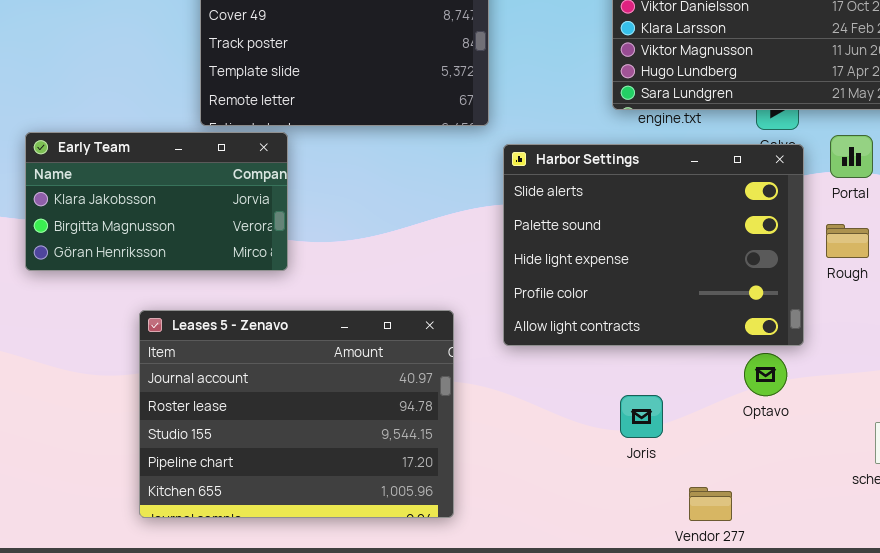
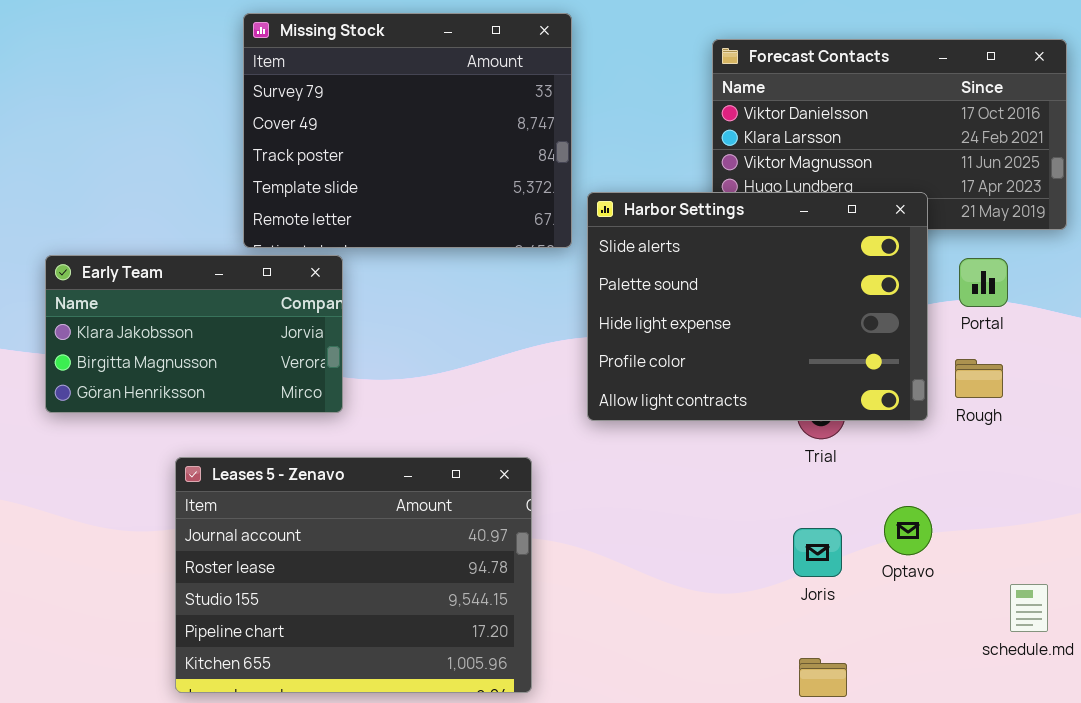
Harbor Settings: [503,144,804,346] -> [587,192,928,421], moved
Optavo: [744,353,787,396] -> [884,506,932,555], moved
Joris: [620,395,663,438] -> [793,528,842,577], moved

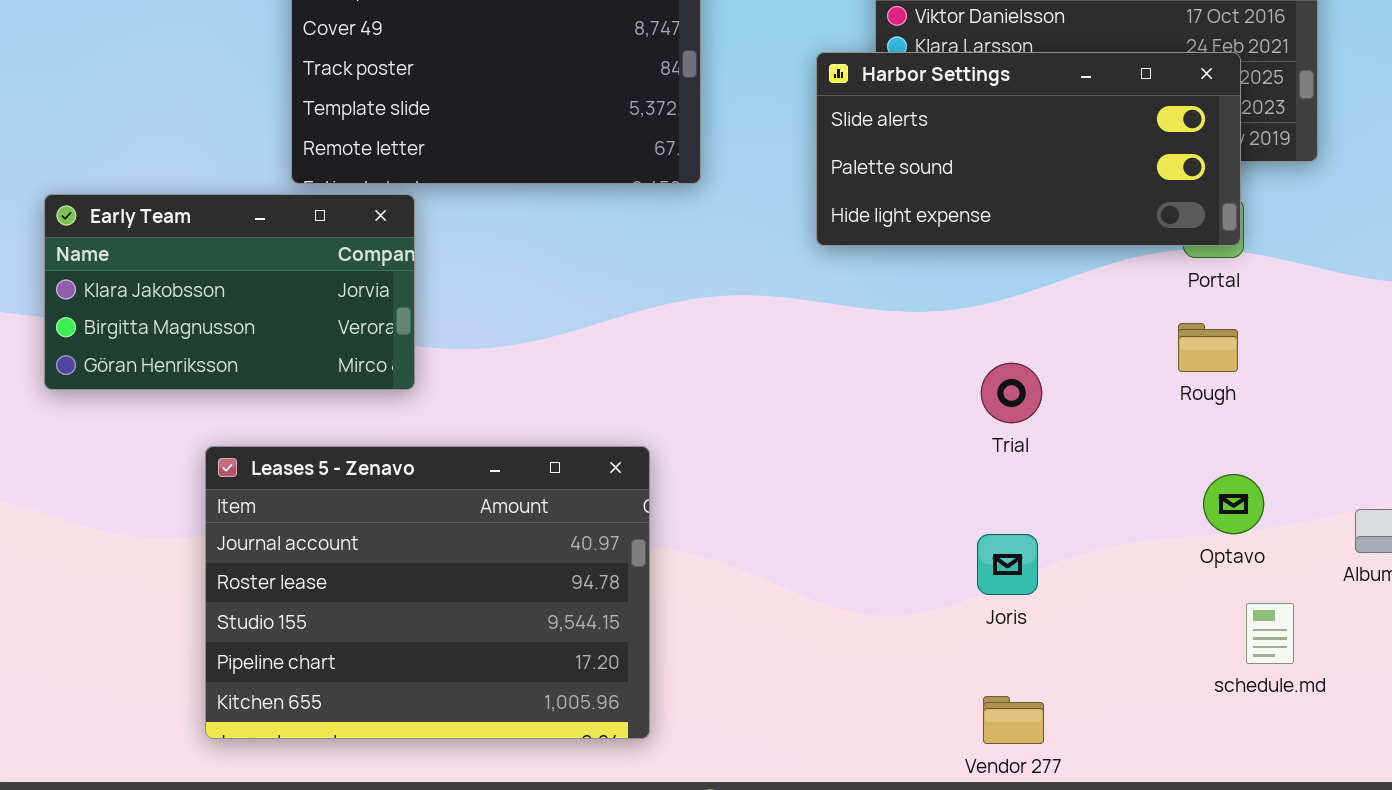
Harbor Settings: [587,192,928,421] -> [816,52,1241,246], moved, resized
Optavo: [884,506,932,555] -> [1203,474,1264,534], moved

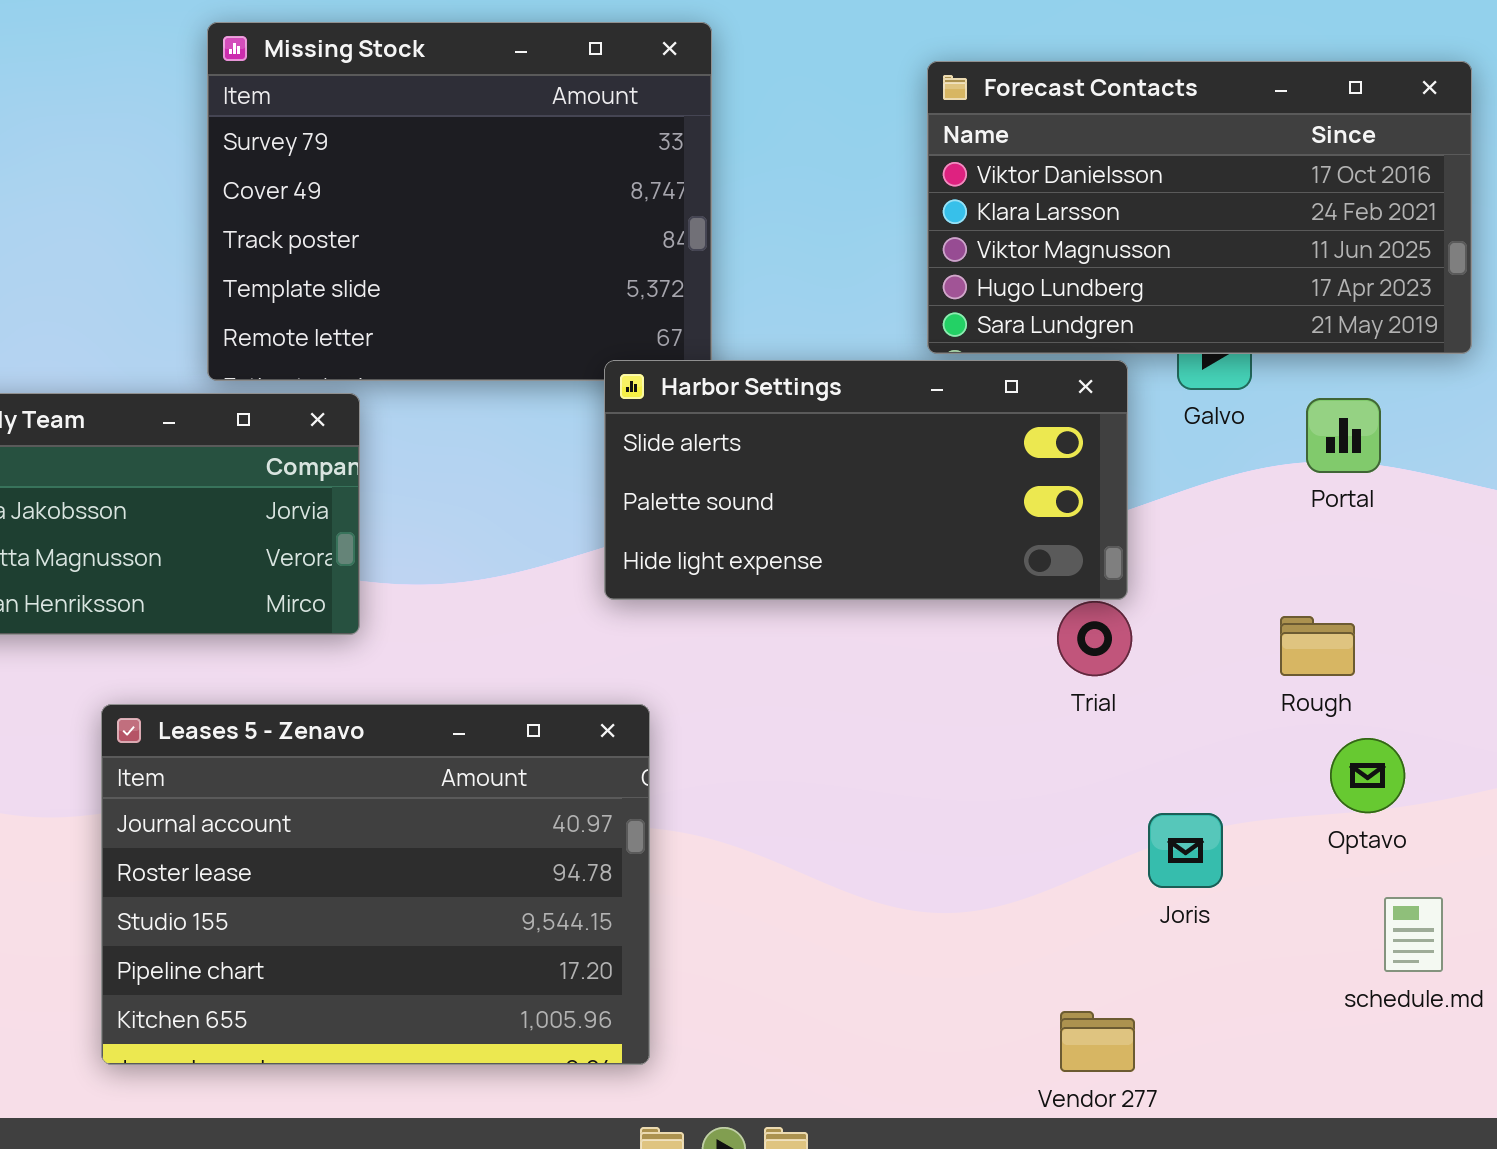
Harbor Settings: [816,52,1241,246] -> [604,360,1128,600], moved
Rough: [1178,323,1238,372] -> [1280,616,1355,676], moved
Joris: [977,534,1038,595] -> [1148,813,1223,888], moved

